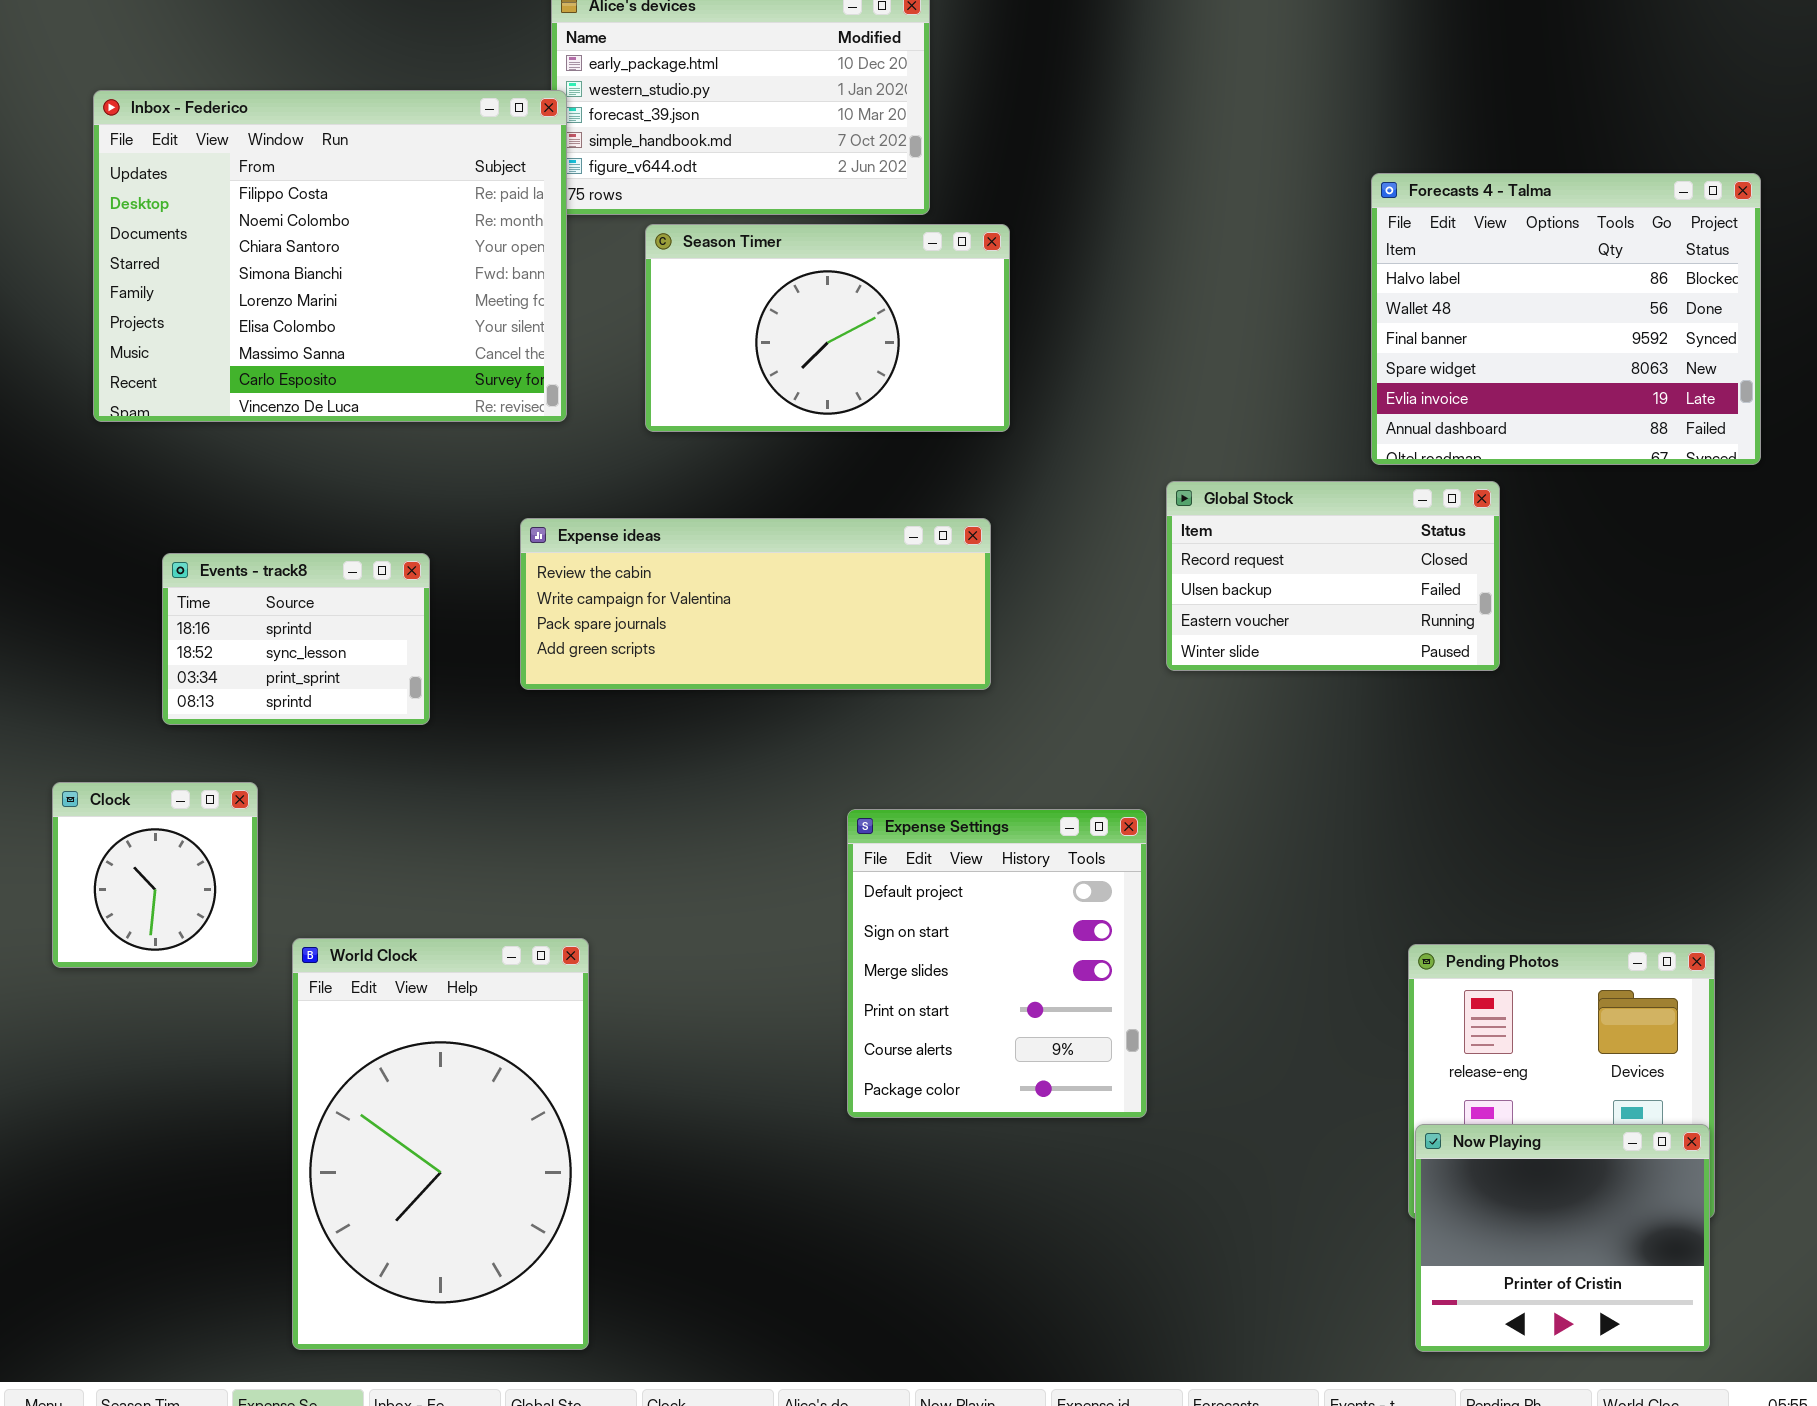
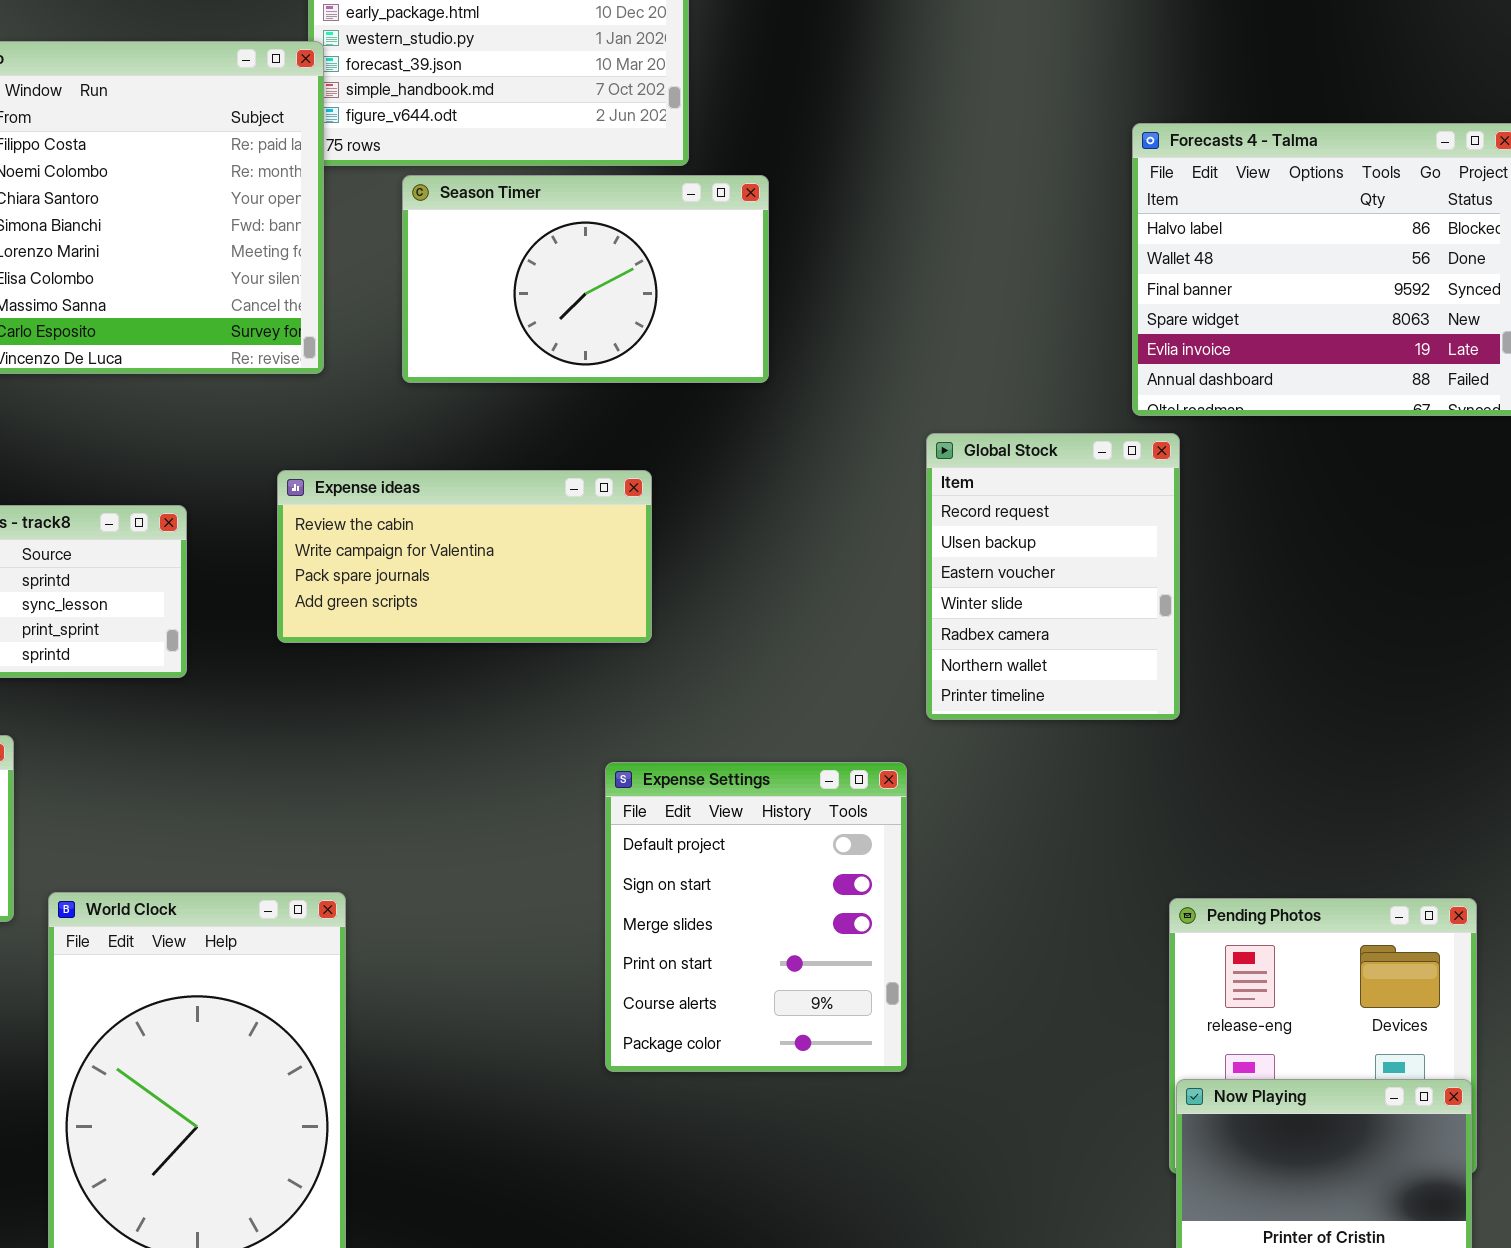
Global Stock: [1166,481,1500,671] -> [926,433,1180,720], resized
Expense ideas: [520,518,991,690] -> [277,470,652,643], resized

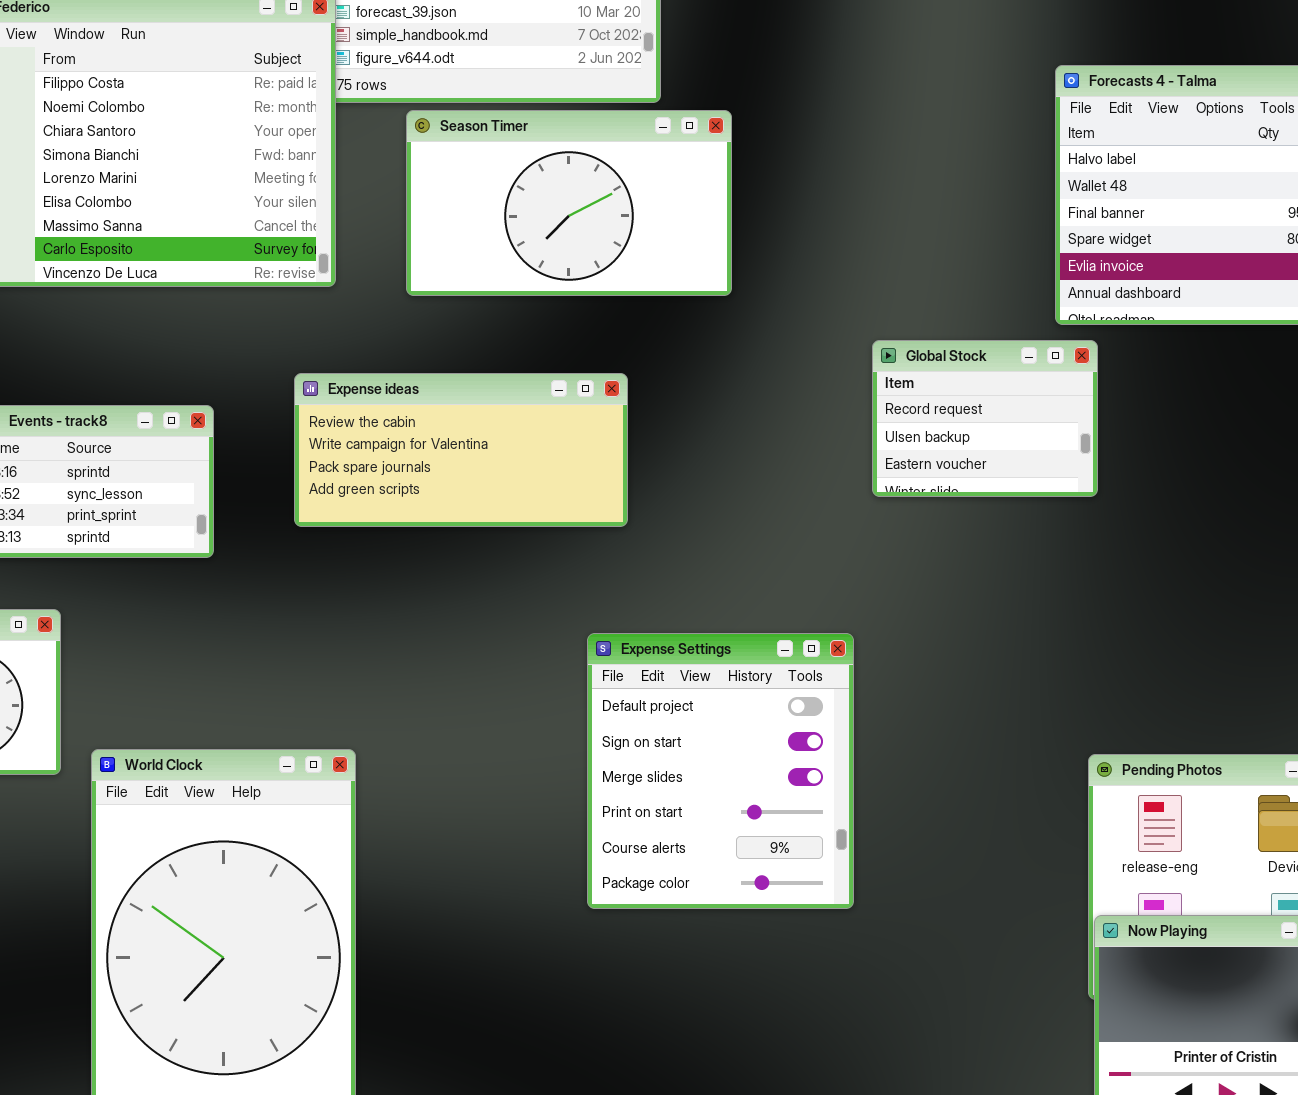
Global Stock: [926,433,1180,720] -> [872,340,1098,497], resized

